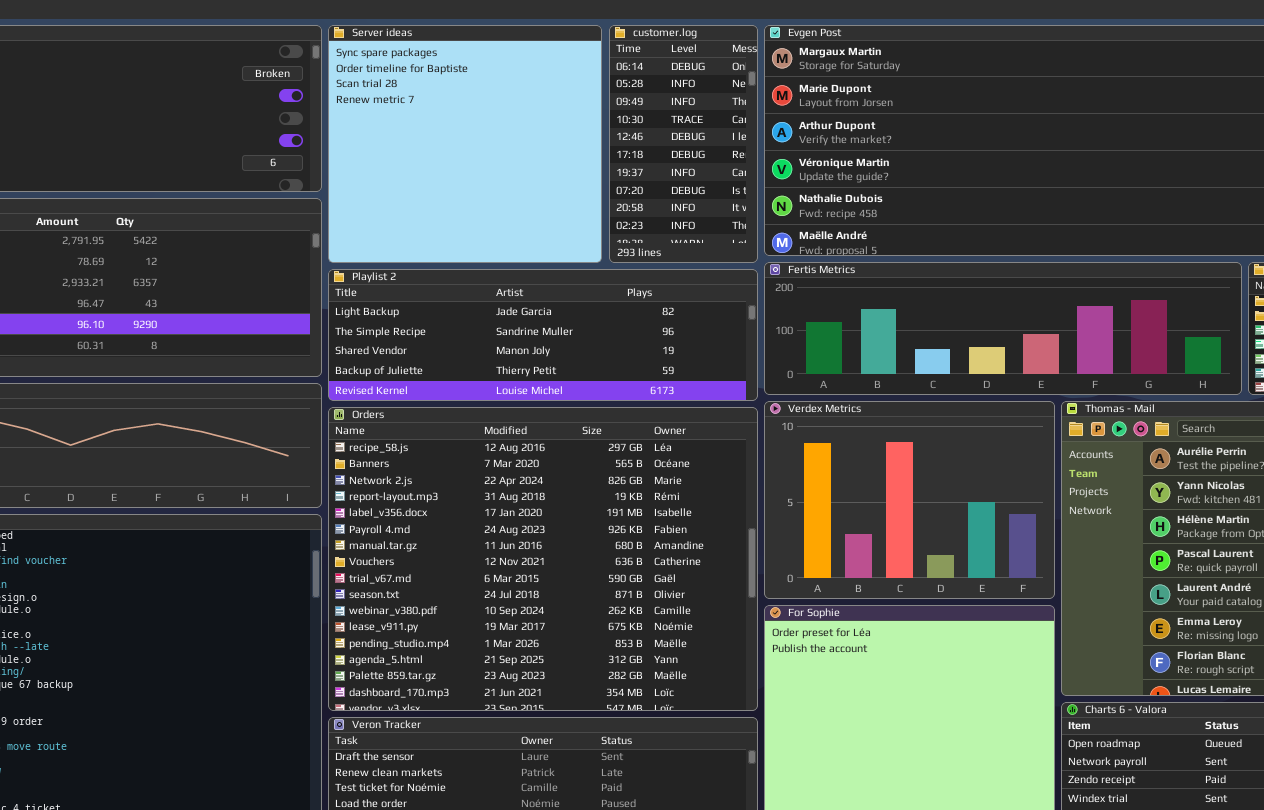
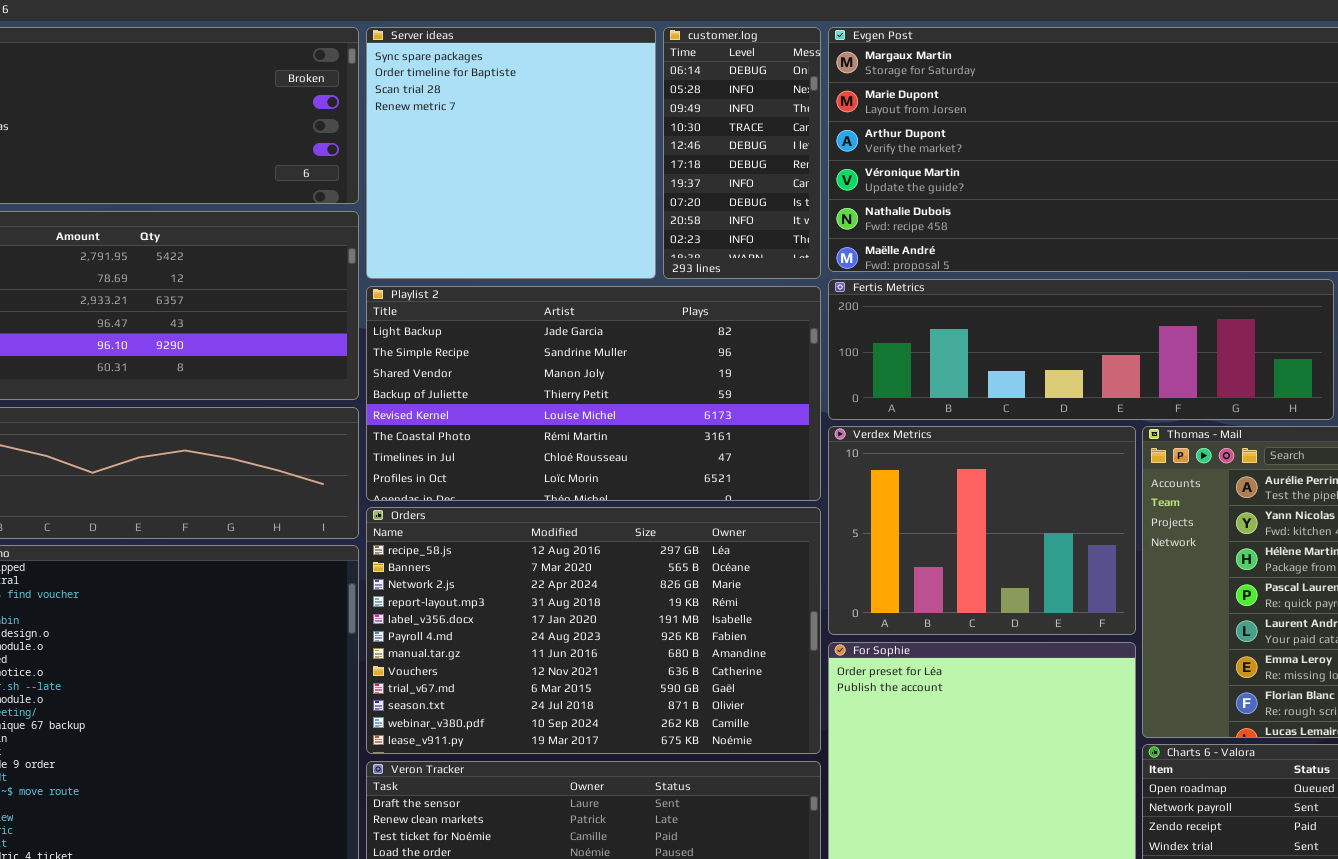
Playlist 2: [328,269,758,401] -> [366,286,821,501], resized
Orders: [328,407,758,711] -> [366,507,821,754], resized

